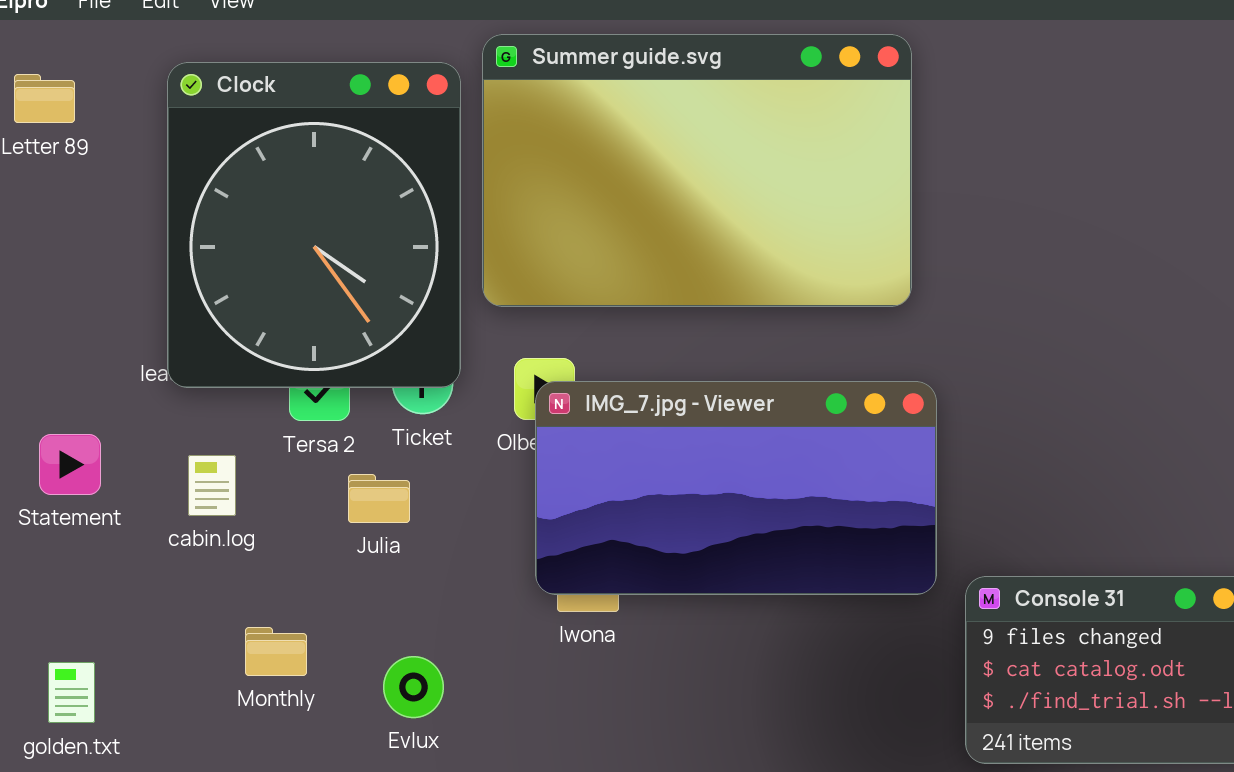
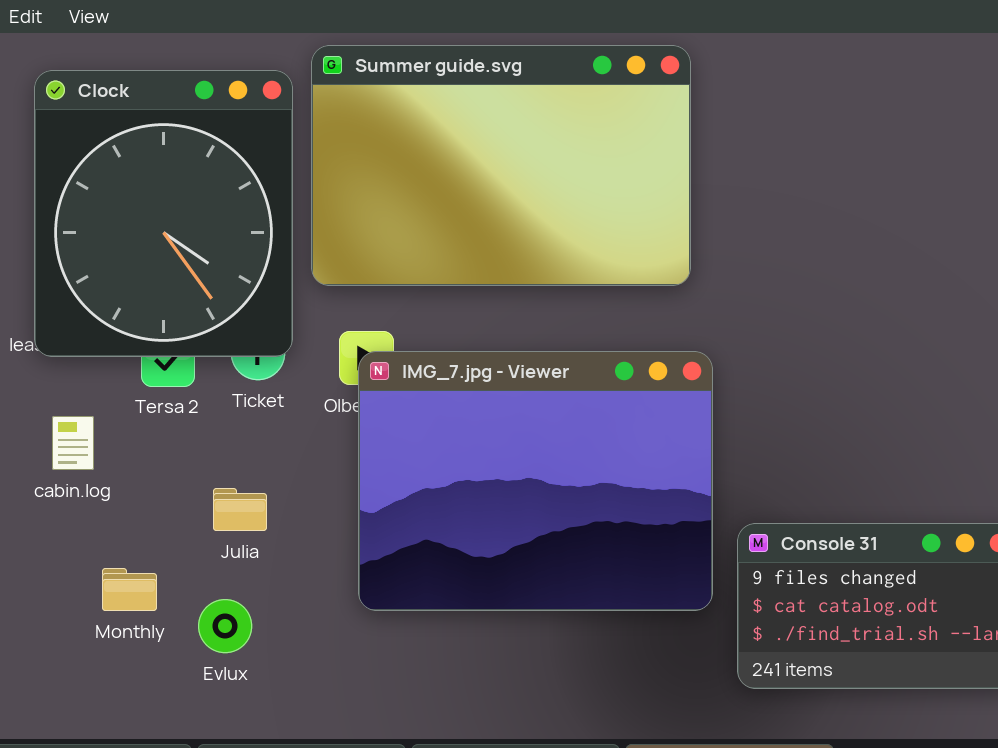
IMG_7.jpg - Viewer: [535,381,937,595] -> [358,351,713,611], resized
Julia: [348,474,410,523] -> [213,488,267,531], moved
Evlux: [383,656,444,718] -> [198,599,252,653], moved

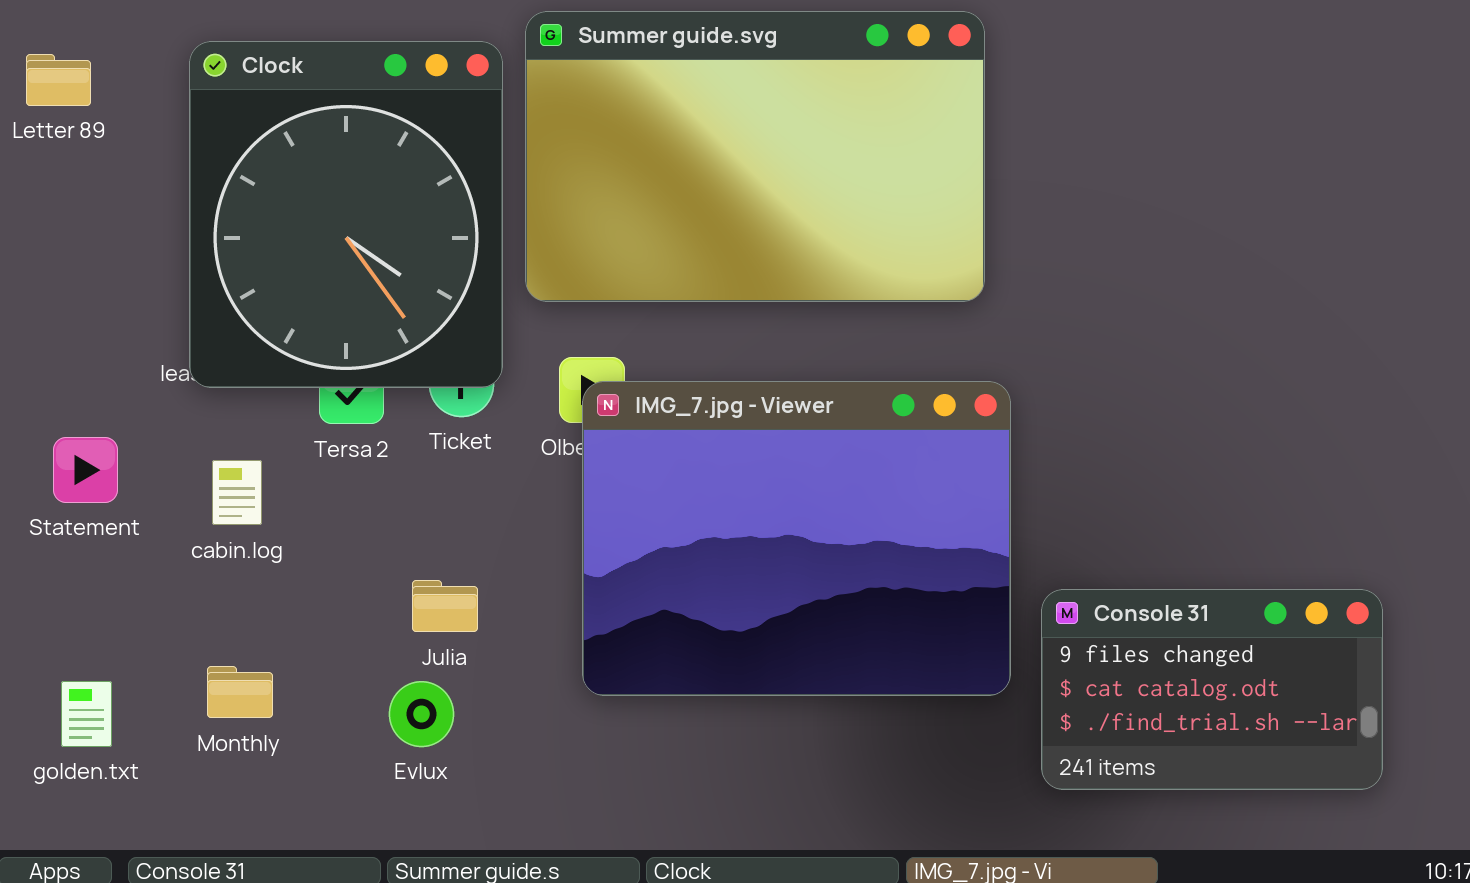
Julia: [213,488,267,531] -> [412,580,478,632], moved
Monthly: [102,568,157,611] -> [207,666,273,718], moved

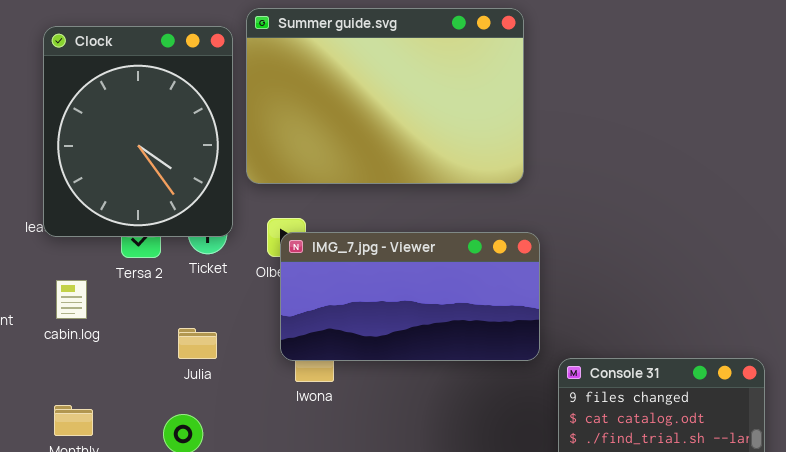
IMG_7.jpg - Viewer: [582,381,1011,696] -> [280,232,540,361], resized
Julia: [412,580,478,632] -> [178,328,217,359], moved

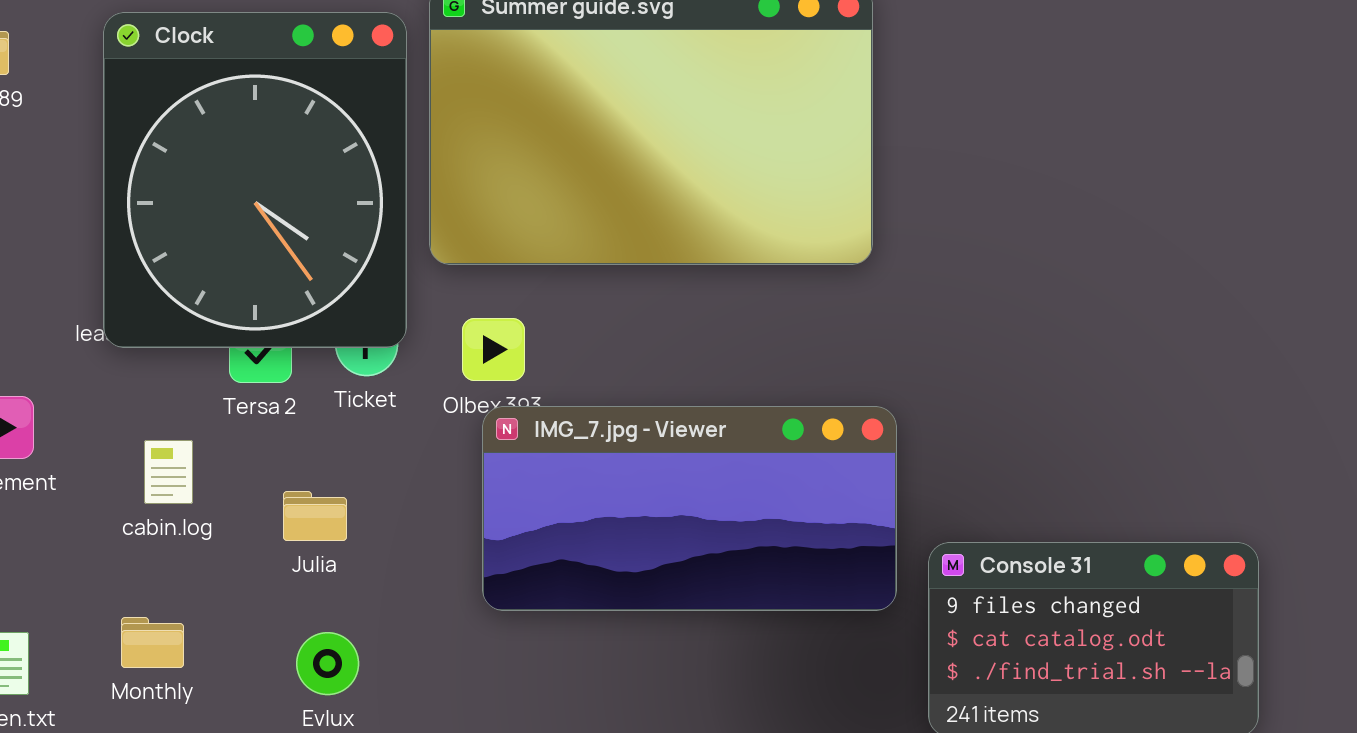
IMG_7.jpg - Viewer: [280,232,540,361] -> [482,406,897,611], moved
cabin.log: [56,280,87,319] -> [144,440,193,504], moved
Julia: [178,328,217,359] -> [283,491,347,541], moved

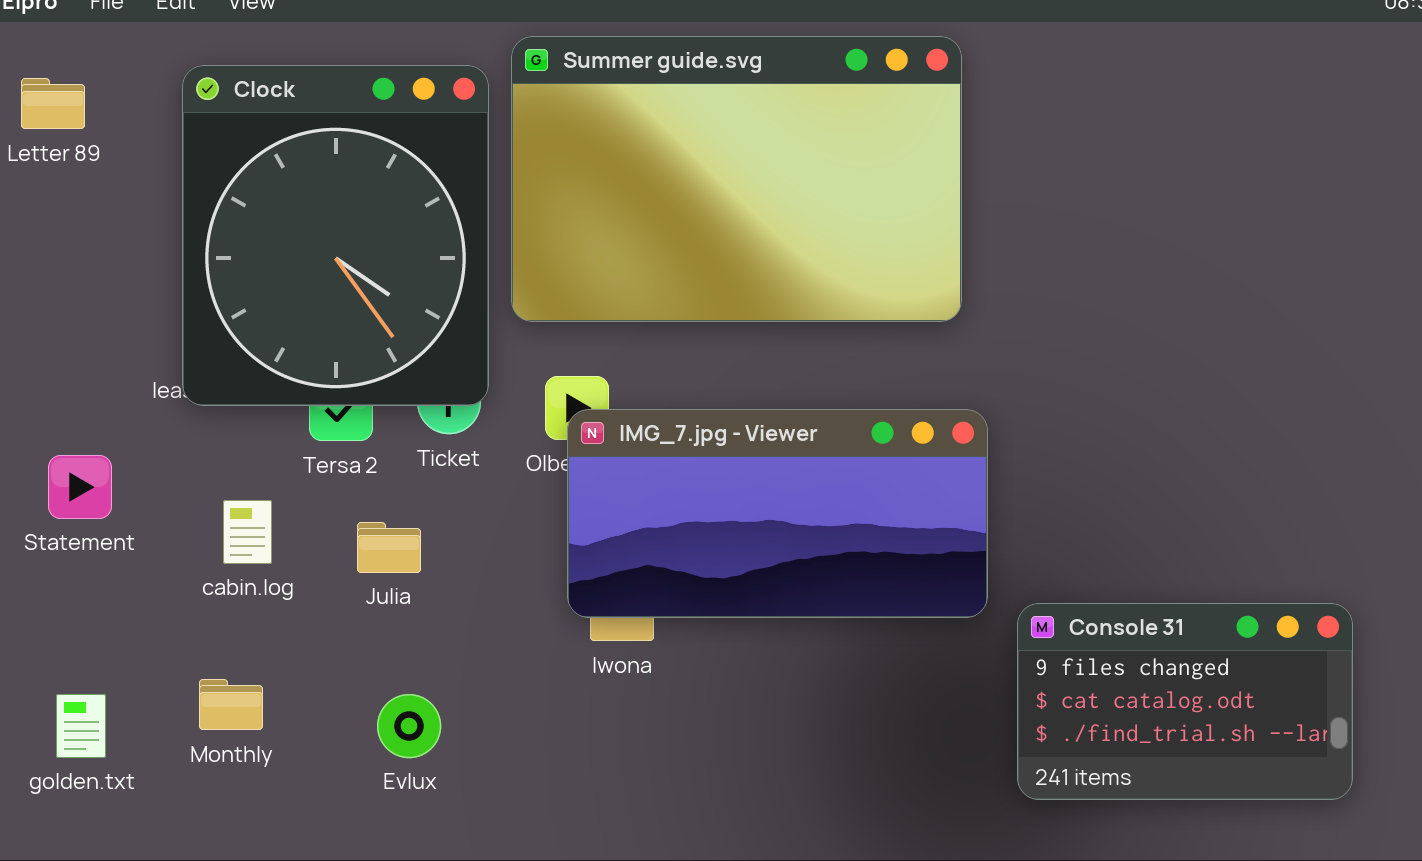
IMG_7.jpg - Viewer: [482,406,897,611] -> [567,409,988,618], moved
Julia: [283,491,347,541] -> [357,522,421,573], moved

